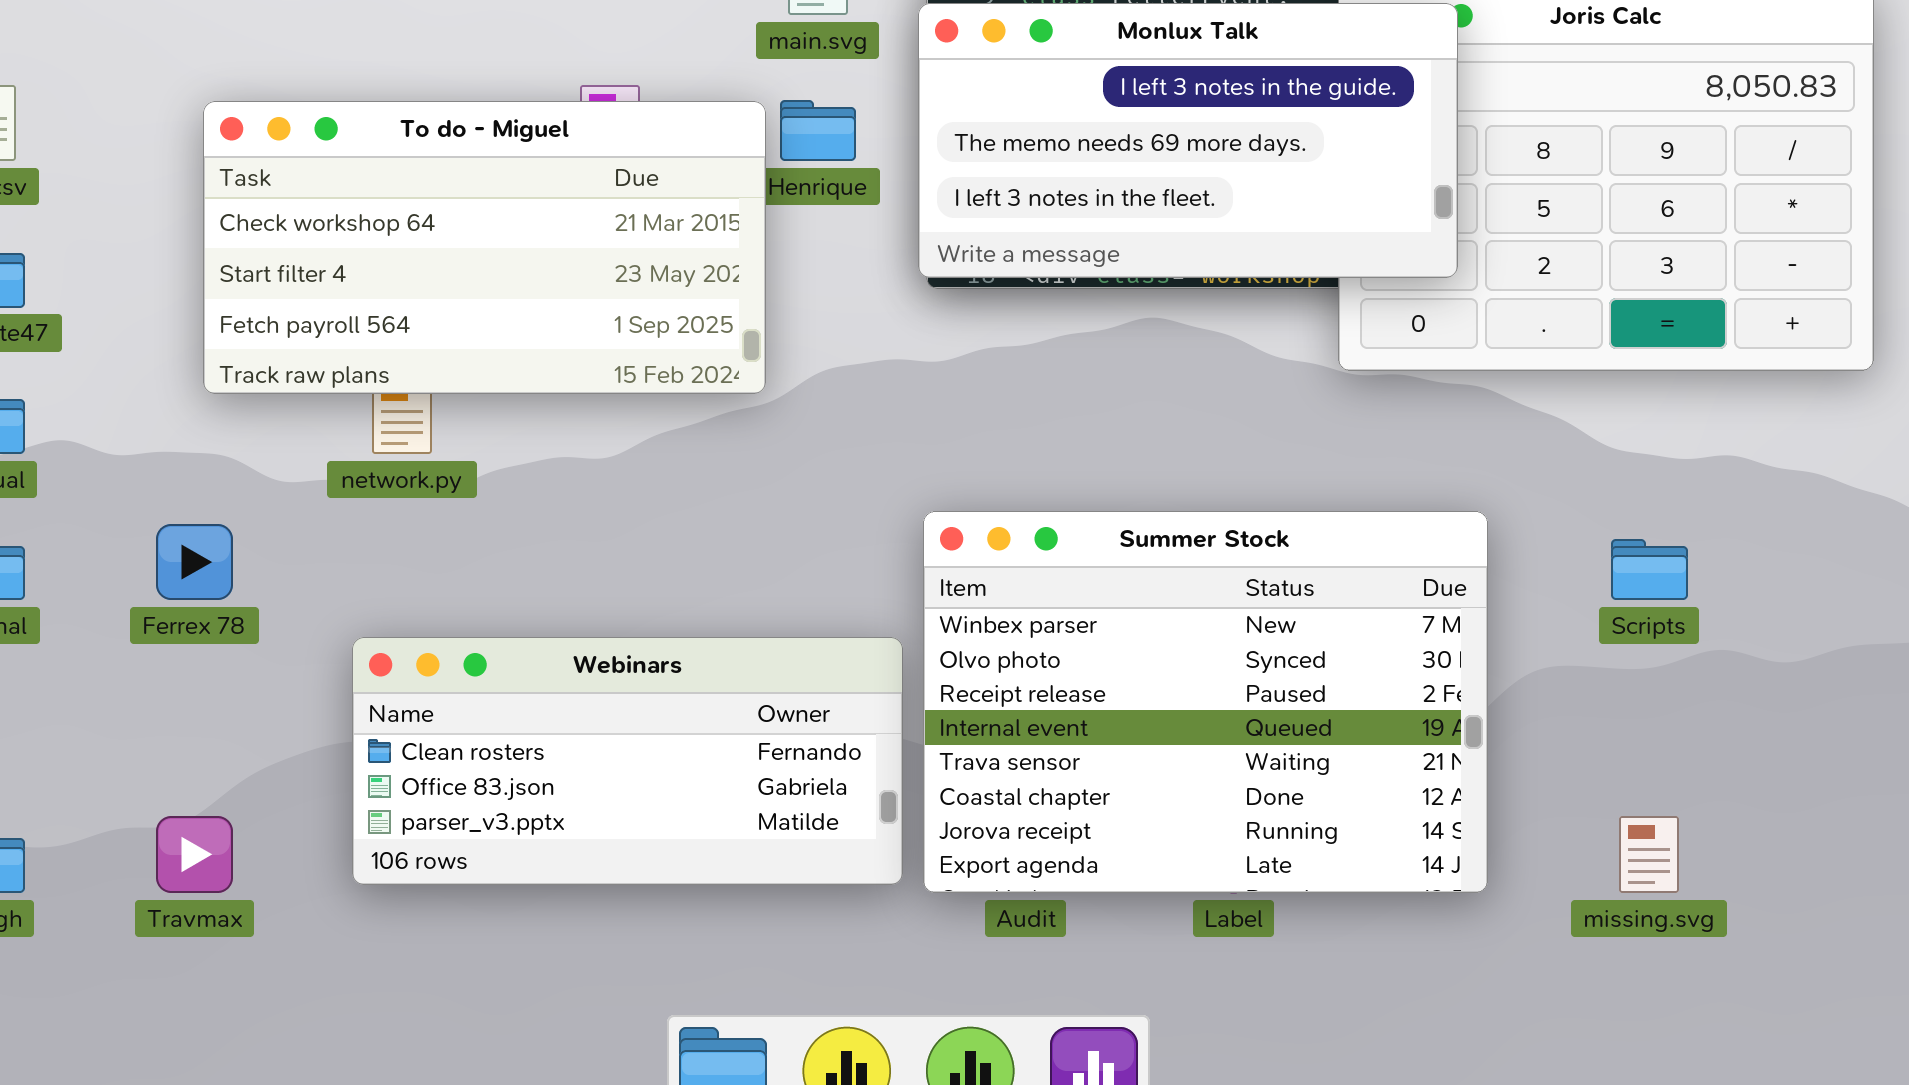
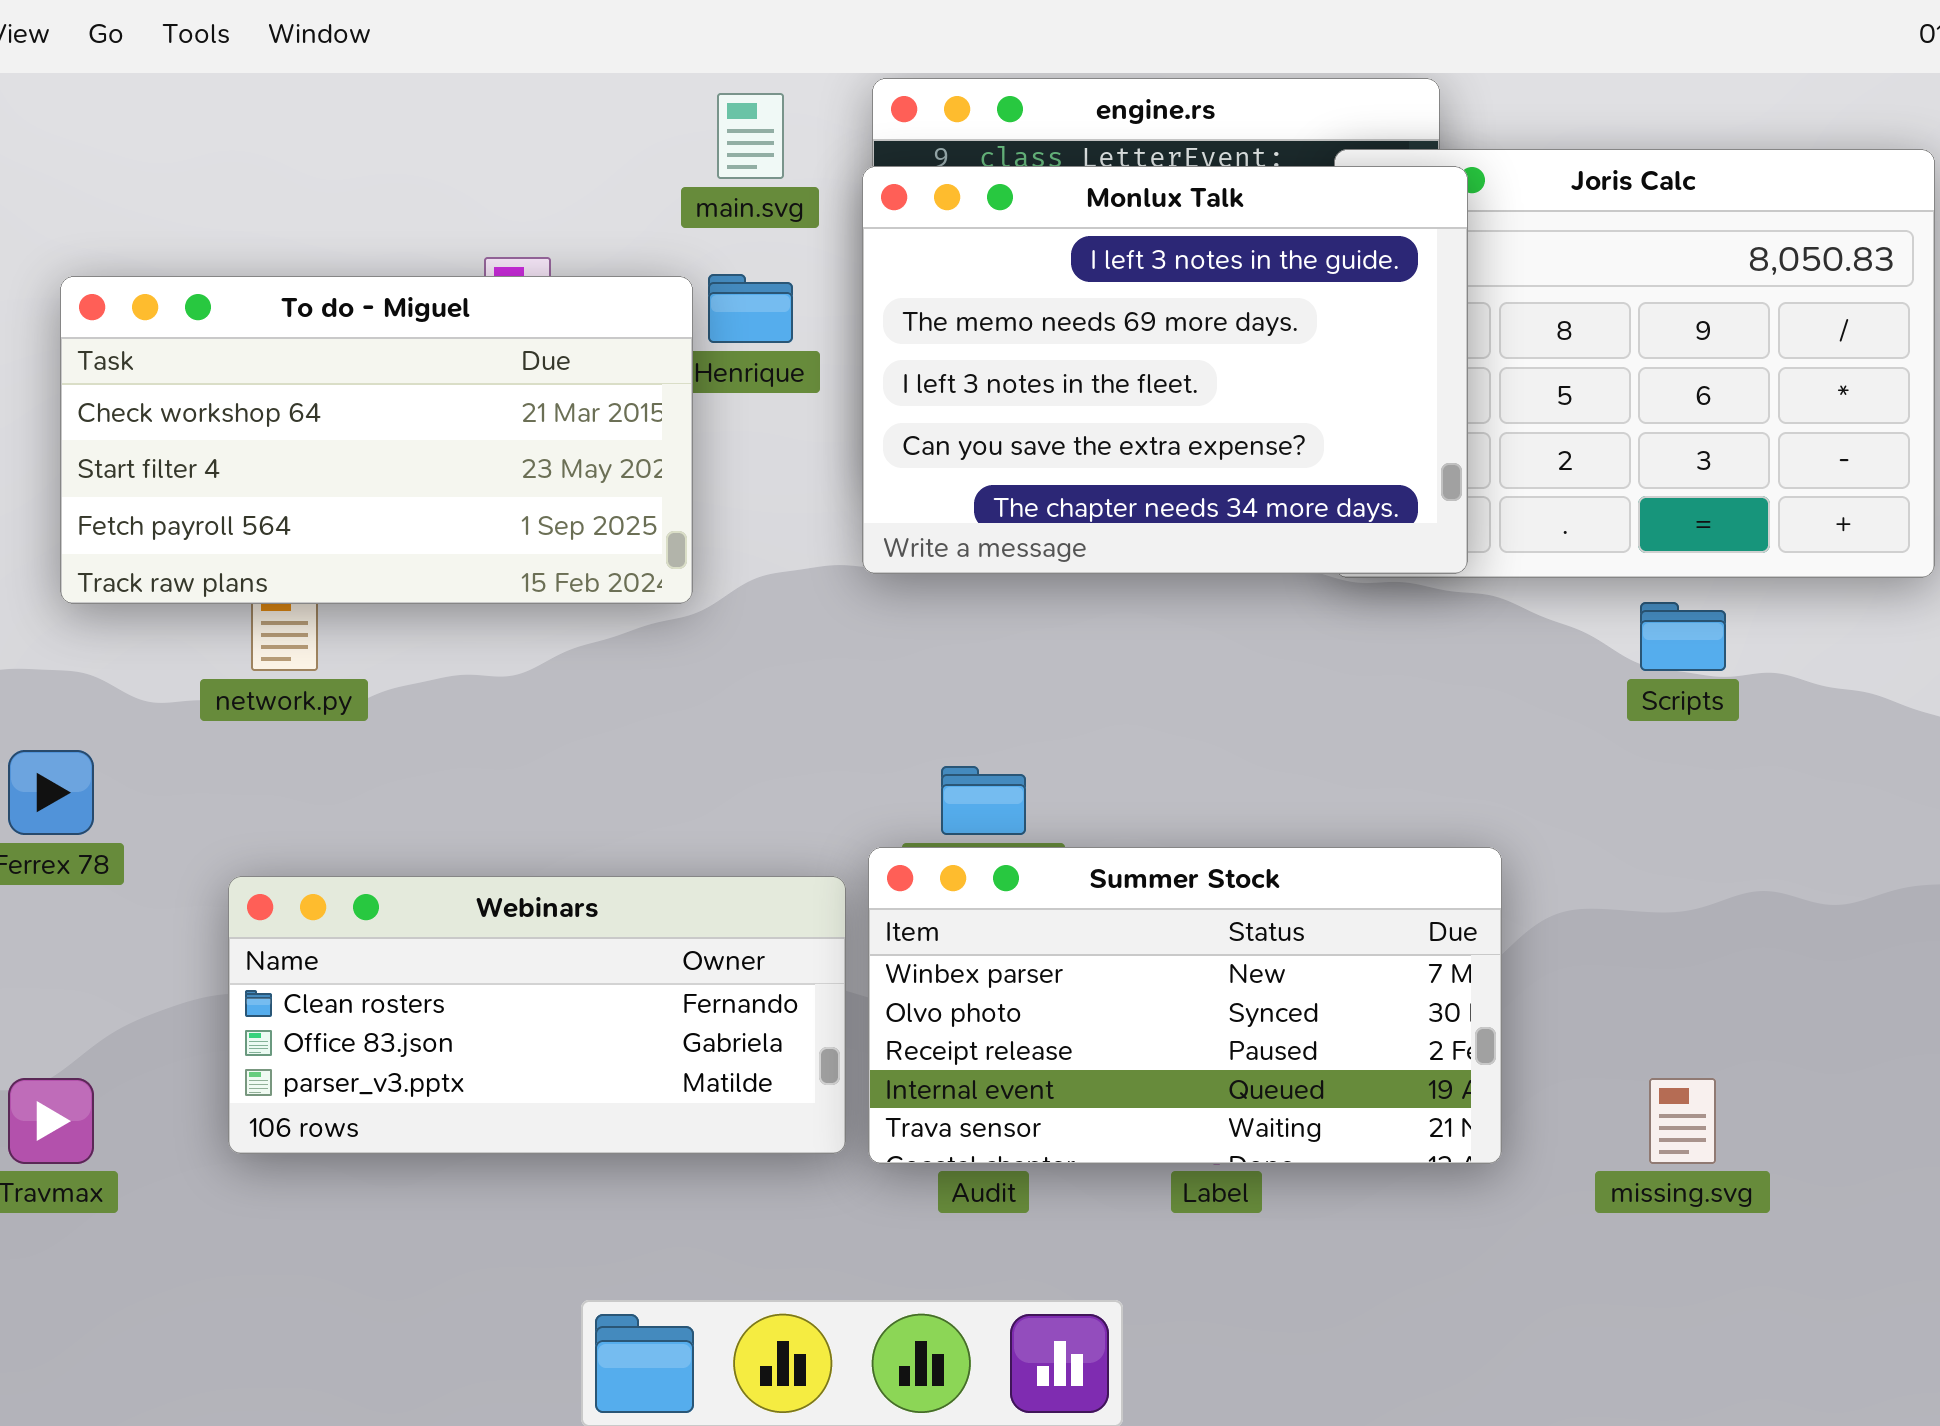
Monlux Talk: [918,3,1458,278] -> [862,166,1468,574], resized
Summer Stock: [923,511,1488,893] -> [868,847,1502,1164], resized
Scripts: [1611,539,1688,600] -> [1640,602,1726,671], moved

